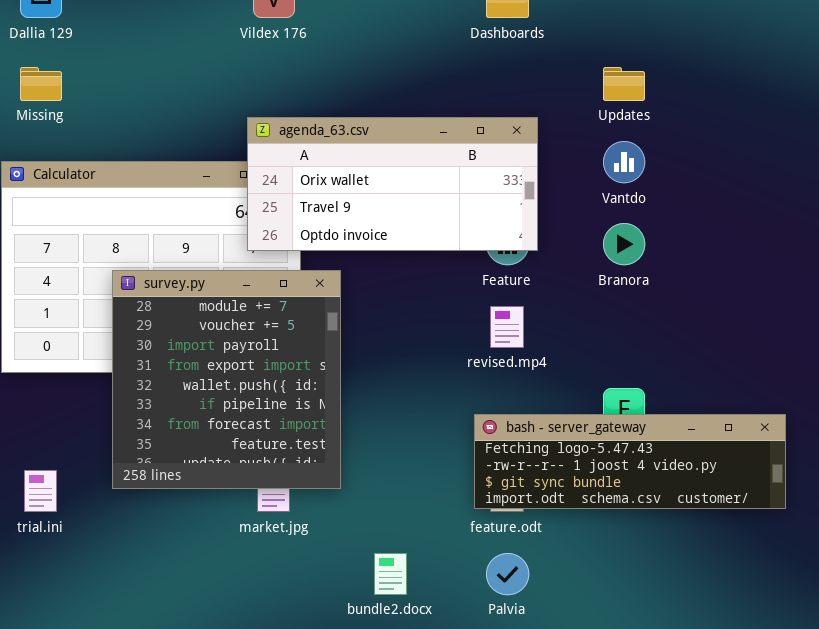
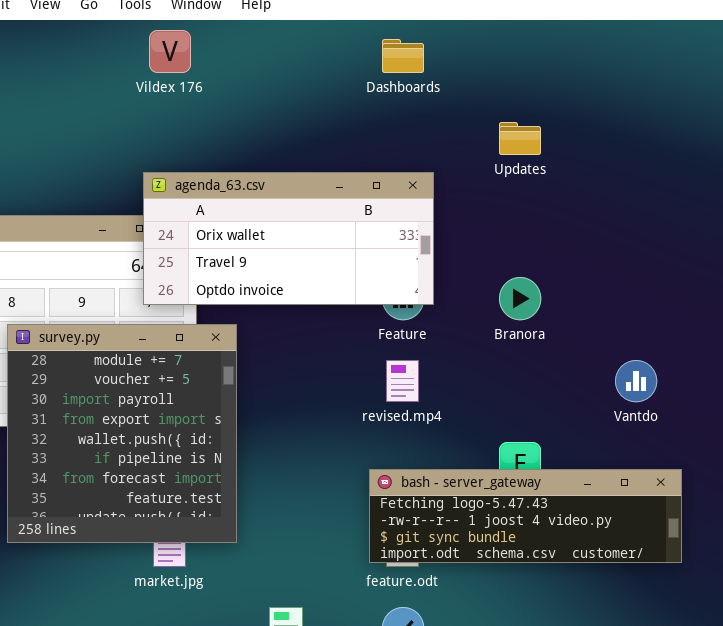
Vantdo: [603,141,645,183] -> [615,360,657,402], moved

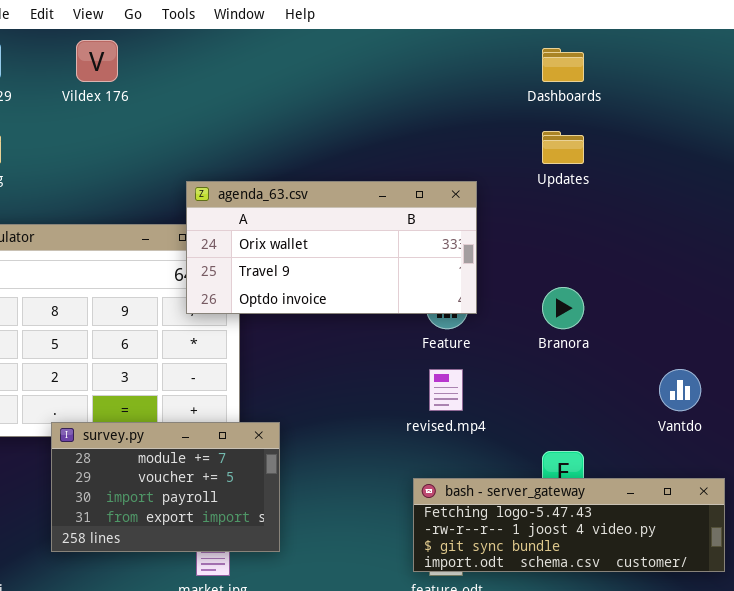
Vildex 176: [149,30,191,73] -> [76,40,118,82], moved
Dashboards: [382,39,424,73] -> [542,48,584,82], moved
survey.py: [7,324,237,543] -> [51,422,280,552], resized

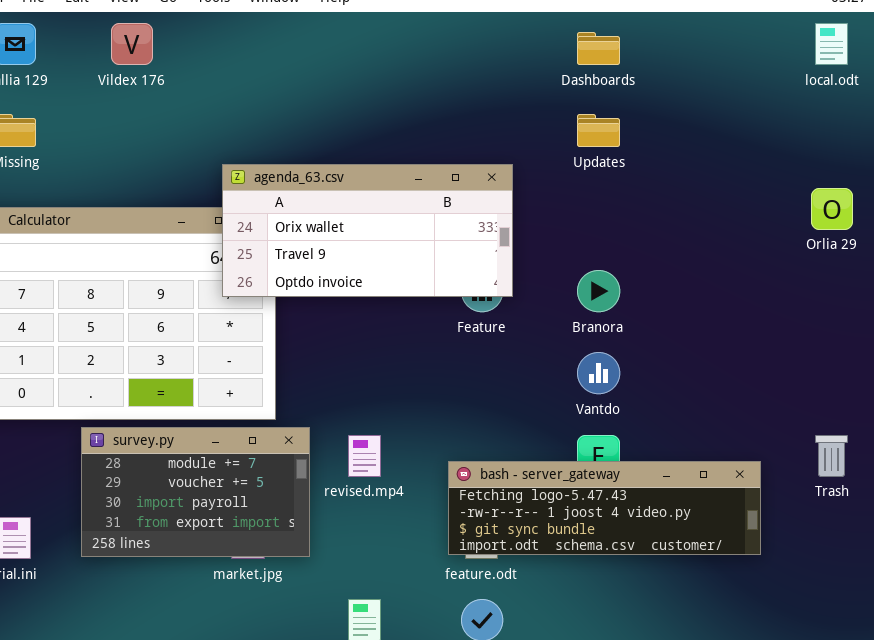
revised.mp4: [429,369,463,411] -> [348,435,381,477], moved
Vantdo: [659,369,701,411] -> [577,352,620,394], moved
survey.py: [51,422,280,552] -> [81,427,310,557], moved

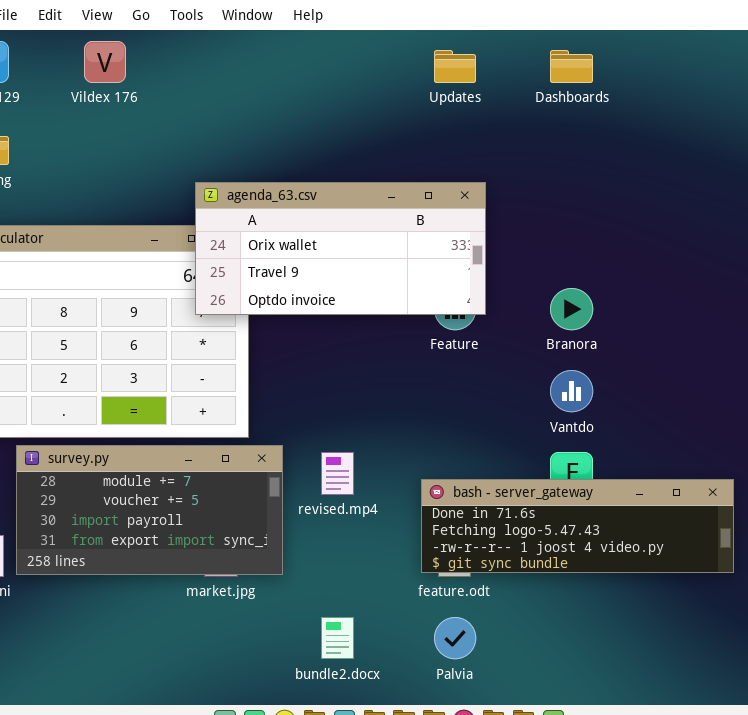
Updates: [577,114,620,147] -> [434,50,476,83], moved
survey.py: [81,427,310,557] -> [16,445,283,575], resized
bash - server_gateway: [448,461,761,555] -> [421,479,734,573], scrolled up 1 row

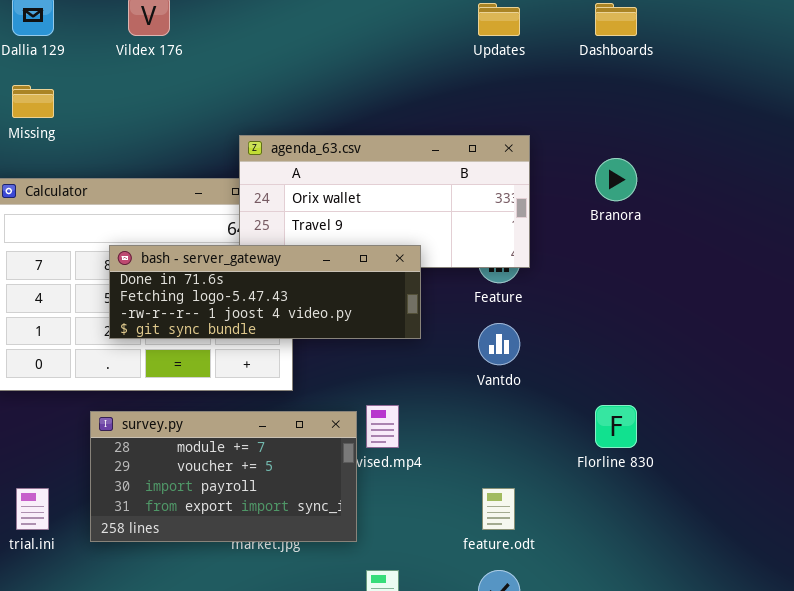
Branora: [550,288,593,330] -> [595,158,637,201], moved
Vantdo: [550,370,593,412] -> [478,323,520,365], moved
survey.py: [16,445,283,575] -> [90,411,357,542], moved
bash - server_gateway: [421,479,734,573] -> [109,245,421,339], moved

